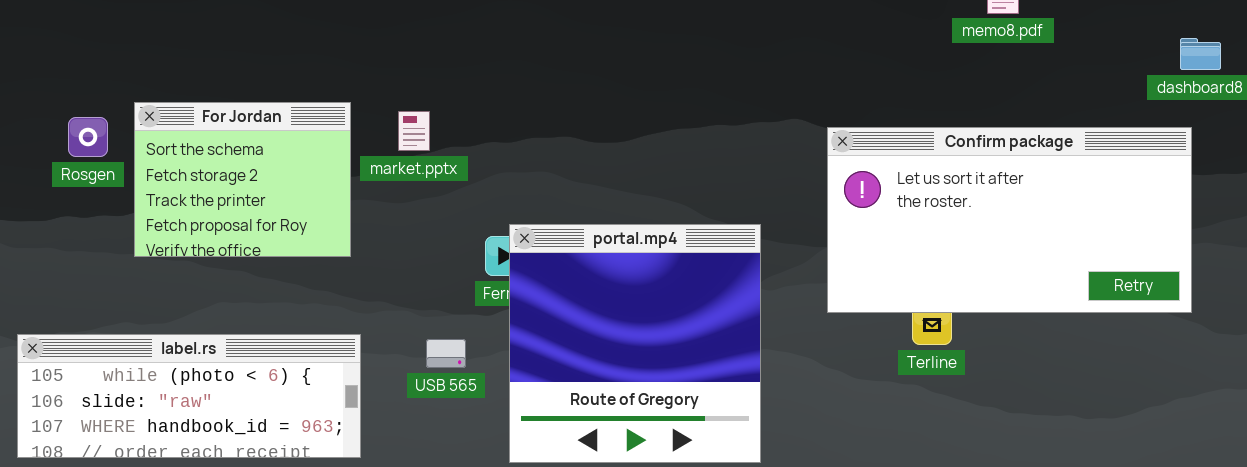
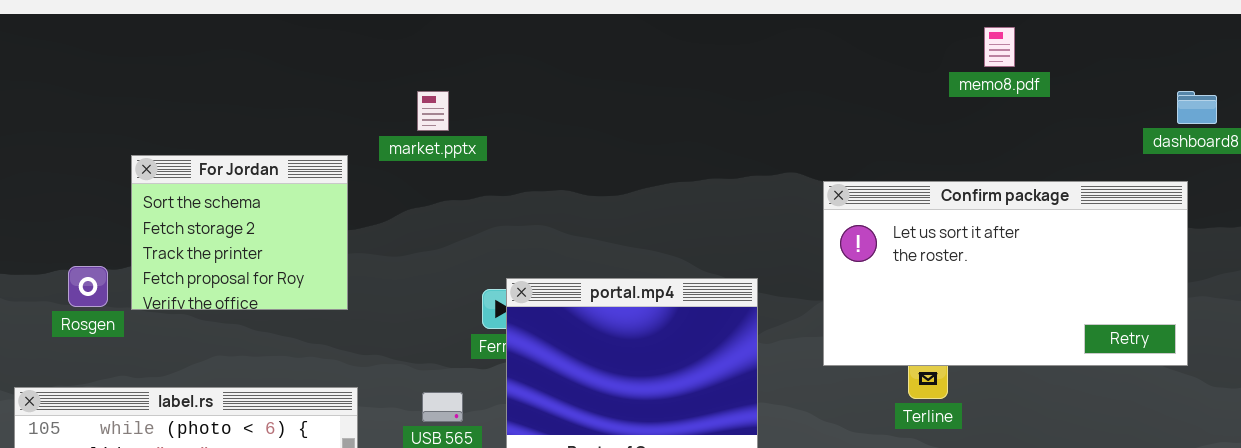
market.pptx: [398,111,430,151] -> [417,91,449,131], moved
Rosgen: [68,117,108,157] -> [68,266,108,307], moved

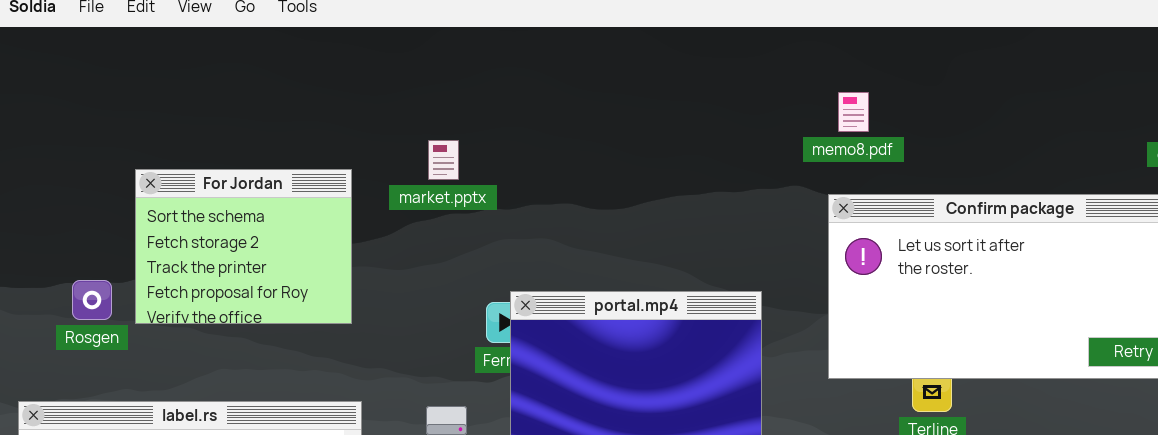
memo8.pdf: [984,27,1015,67] -> [838,92,869,132], moved
market.pptx: [417,91,449,131] -> [428,140,459,180], moved

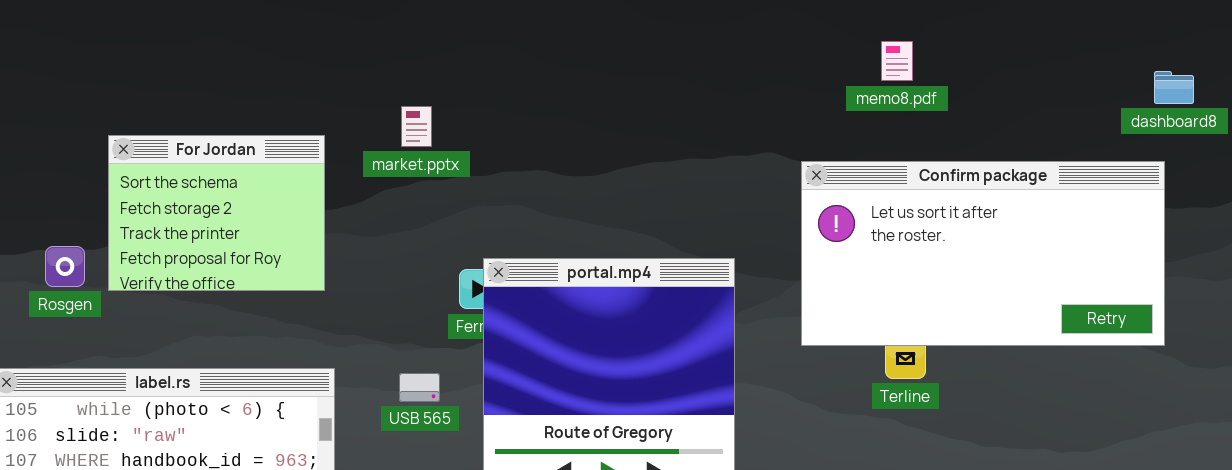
memo8.pdf: [838,92,869,132] -> [881,41,913,81], moved

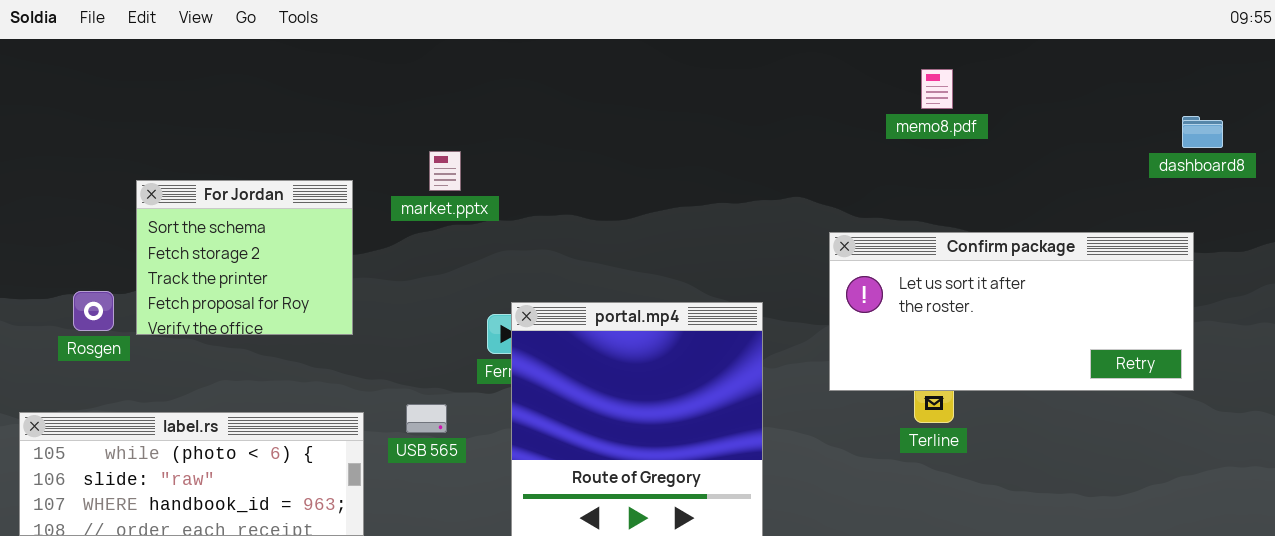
memo8.pdf: [881,41,913,81] -> [921,69,953,109], moved
Confirm package: [801,161,1165,346] -> [829,232,1194,391], resized
USB 565: [399,373,440,402] -> [406,404,447,433], moved

